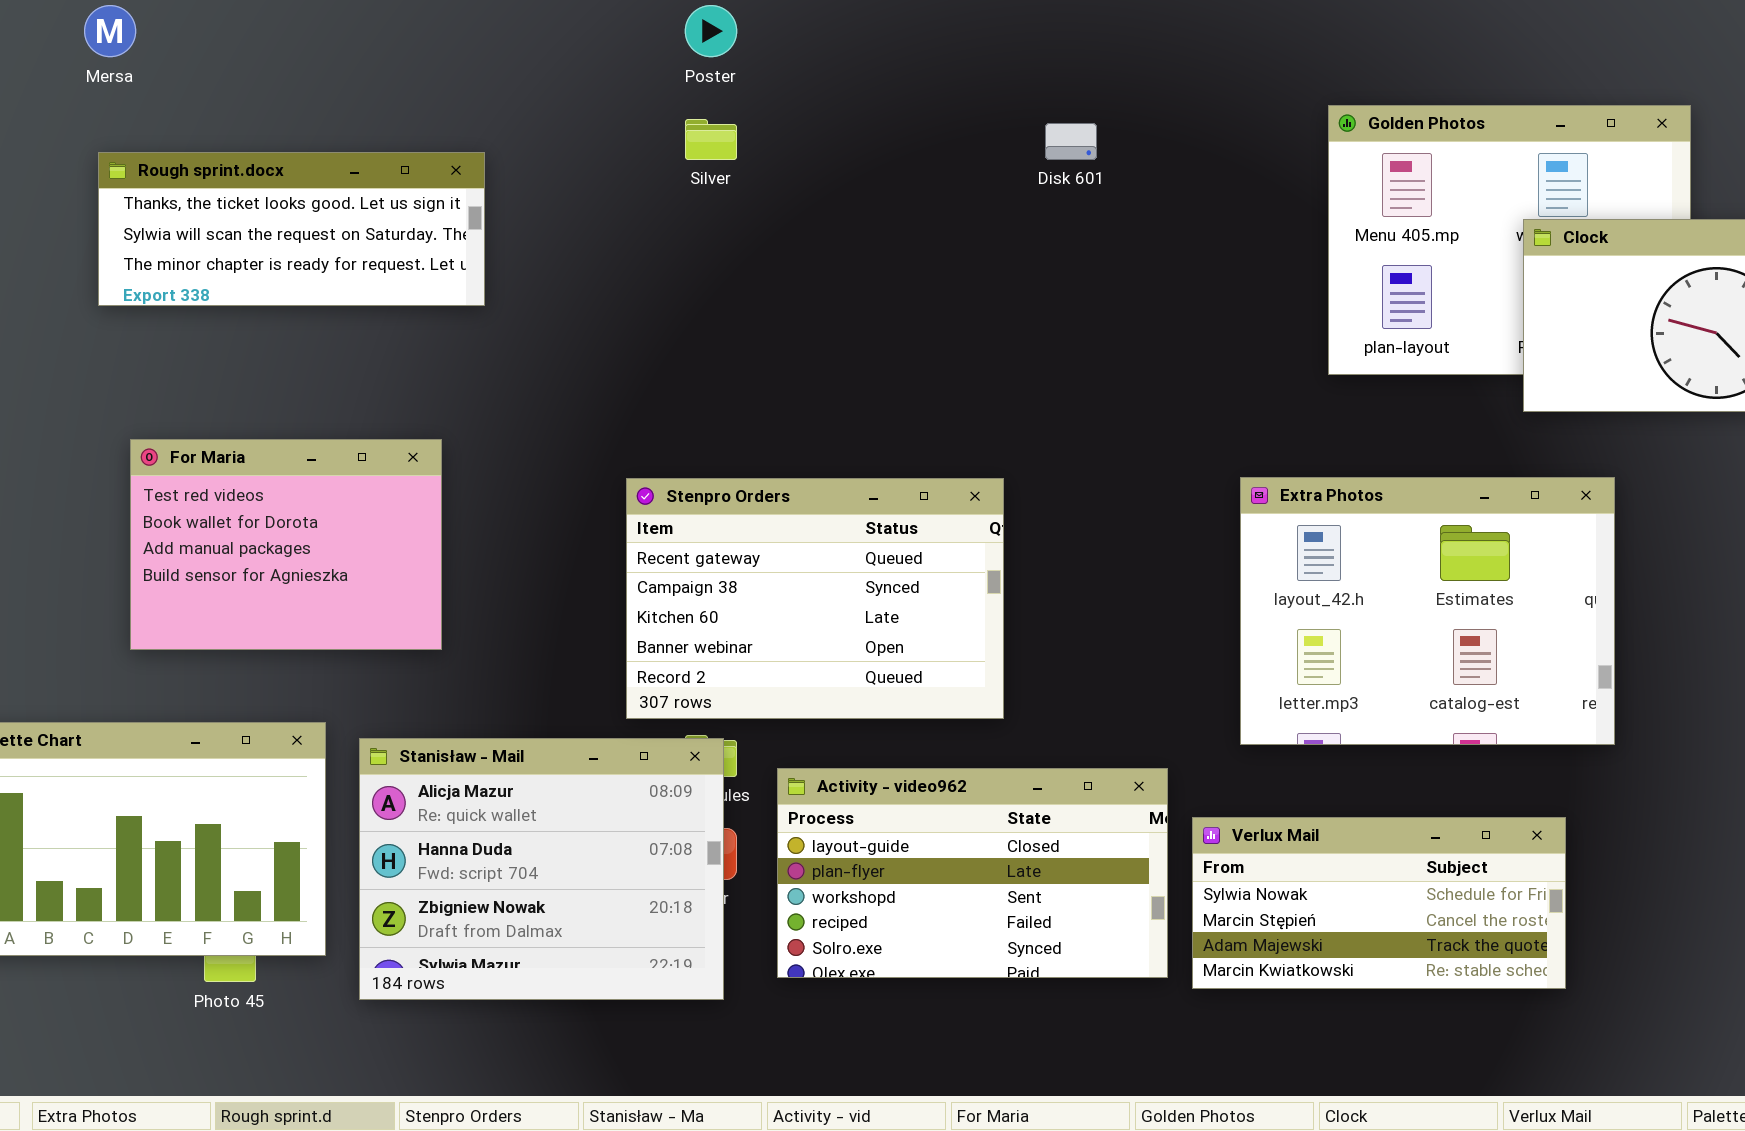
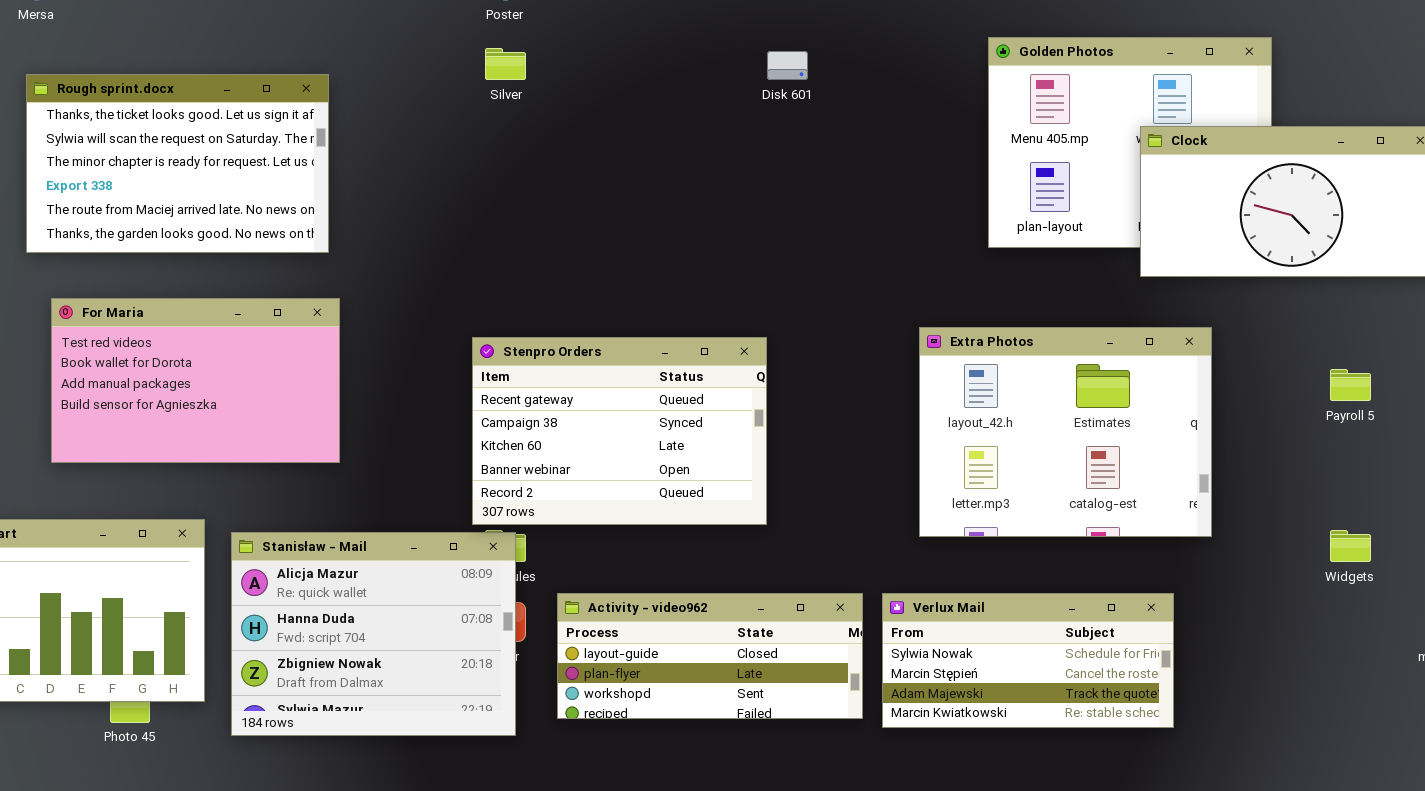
Rough sprint.docx: [98,152,485,306] -> [26,74,329,253], resized
For Maria: [130,439,442,650] -> [51,298,340,463], resized
Stenpro Orders: [626,478,1004,719] -> [472,337,767,525], moved
Activity - video962: [777,768,1168,978] -> [557,593,863,719], resized

